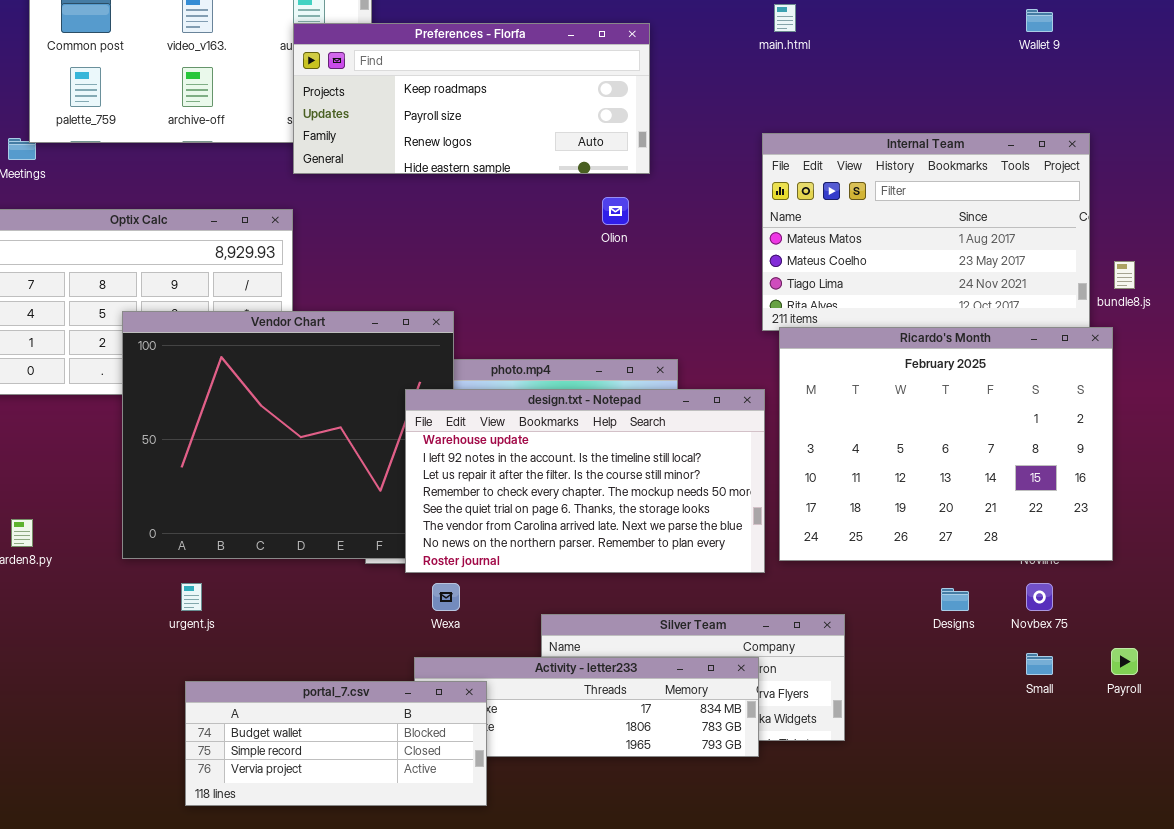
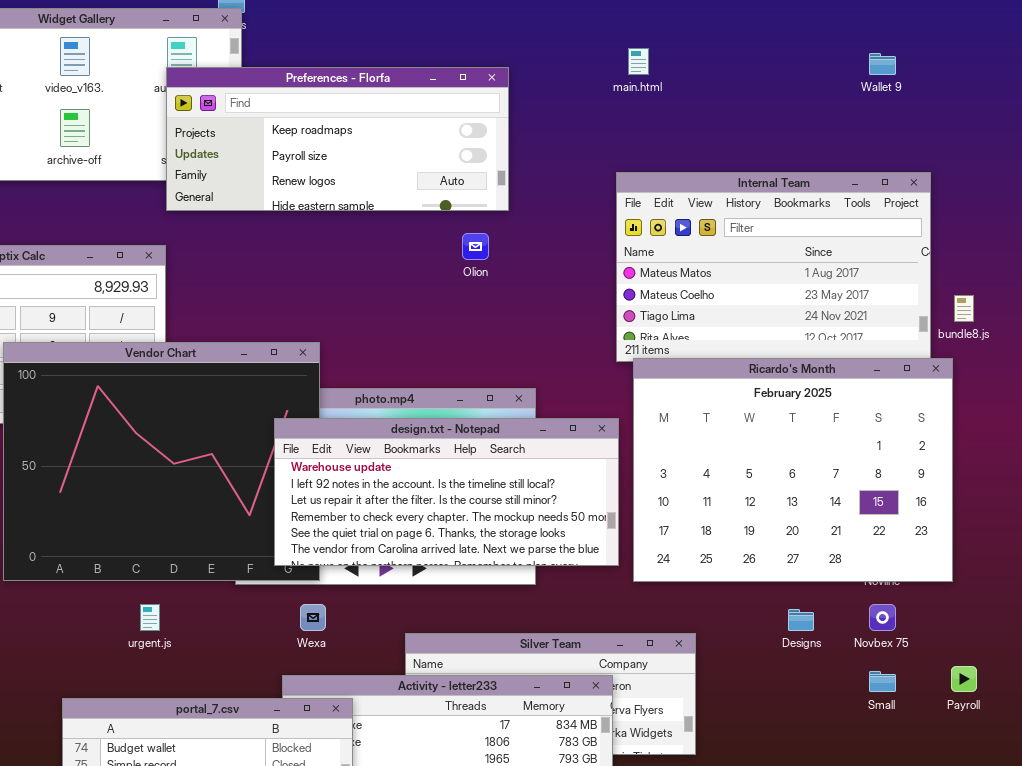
design.txt - Notepad: [405,389,765,573] -> [274,418,619,566], resized
urgent.js: [181,583,202,611] -> [140,604,160,631], moved

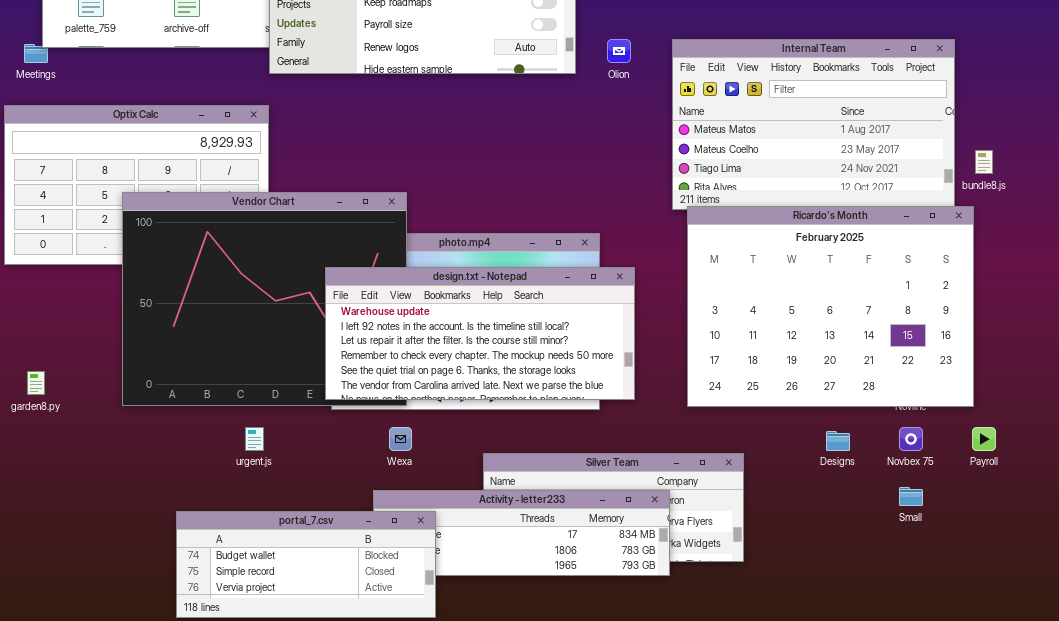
Olion: [462,233,489,260] -> [607,39,631,63], moved
design.txt - Notepad: [274,418,619,566] -> [325,267,635,400], moved
Payroll: [951,666,977,692] -> [972,427,996,451], moved

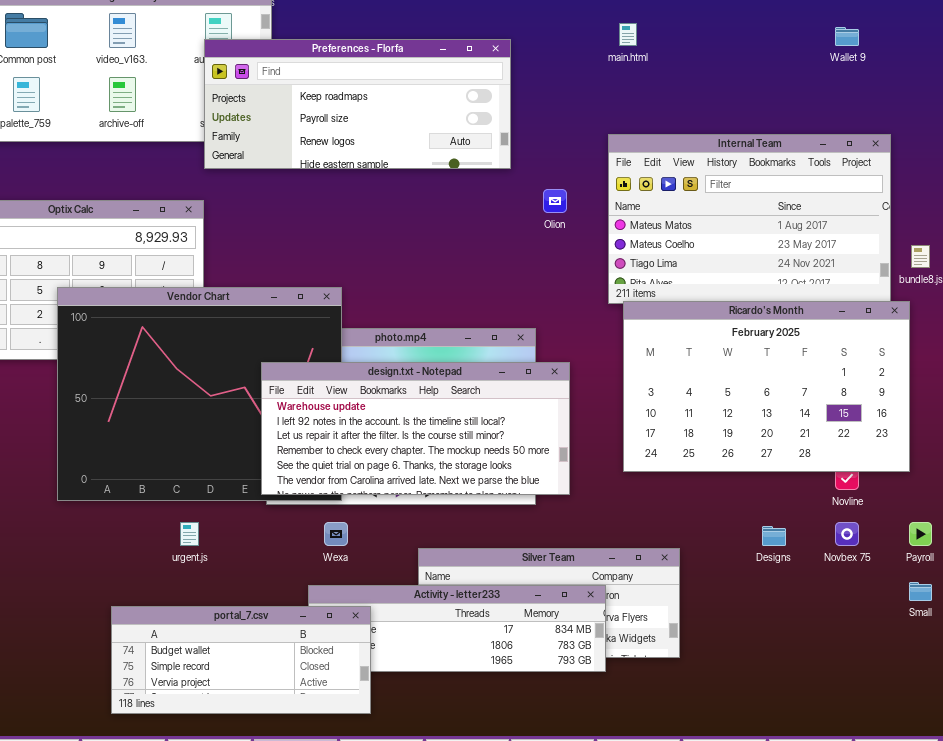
Olion: [607,39,631,63] -> [543,189,567,213], moved
Ricardo's Month: [687,206,974,407] -> [623,301,910,472], resized
Small: [899,487,923,506] -> [909,582,932,601], moved

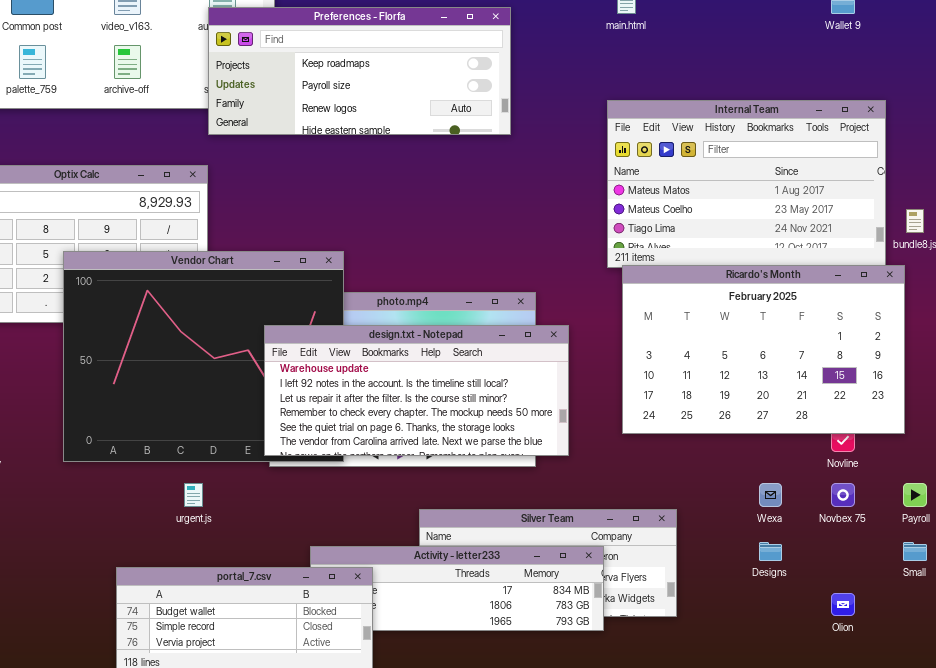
Olion: [543,189,567,213] -> [831,593,855,616], moved
Wexa: [324,522,348,546] -> [759,483,782,507], moved
Designs: [762,526,786,546] -> [759,542,782,561], moved

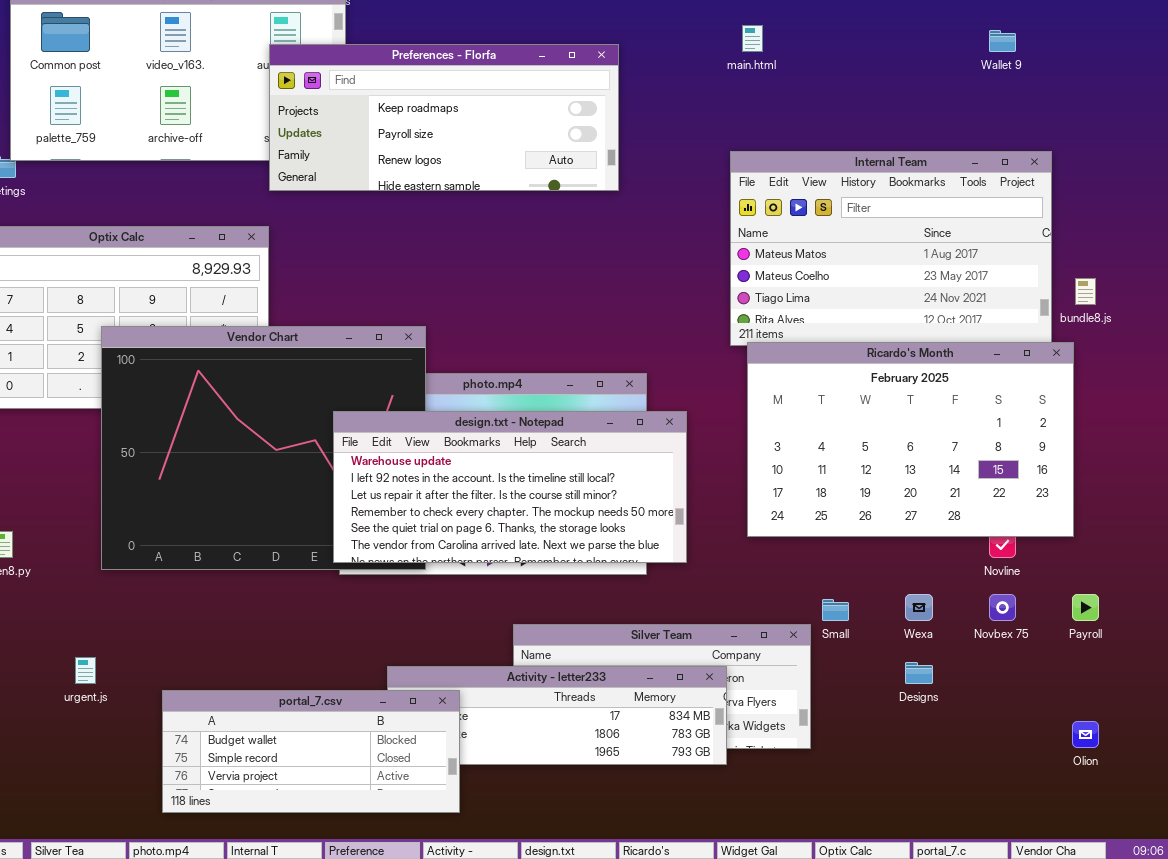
urgent.js: [184,483,203,507] -> [75,657,96,684], moved
Small: [903,542,927,561] -> [822,599,849,621], moved
Olion: [831,593,855,616] -> [1072,721,1099,748], moved

